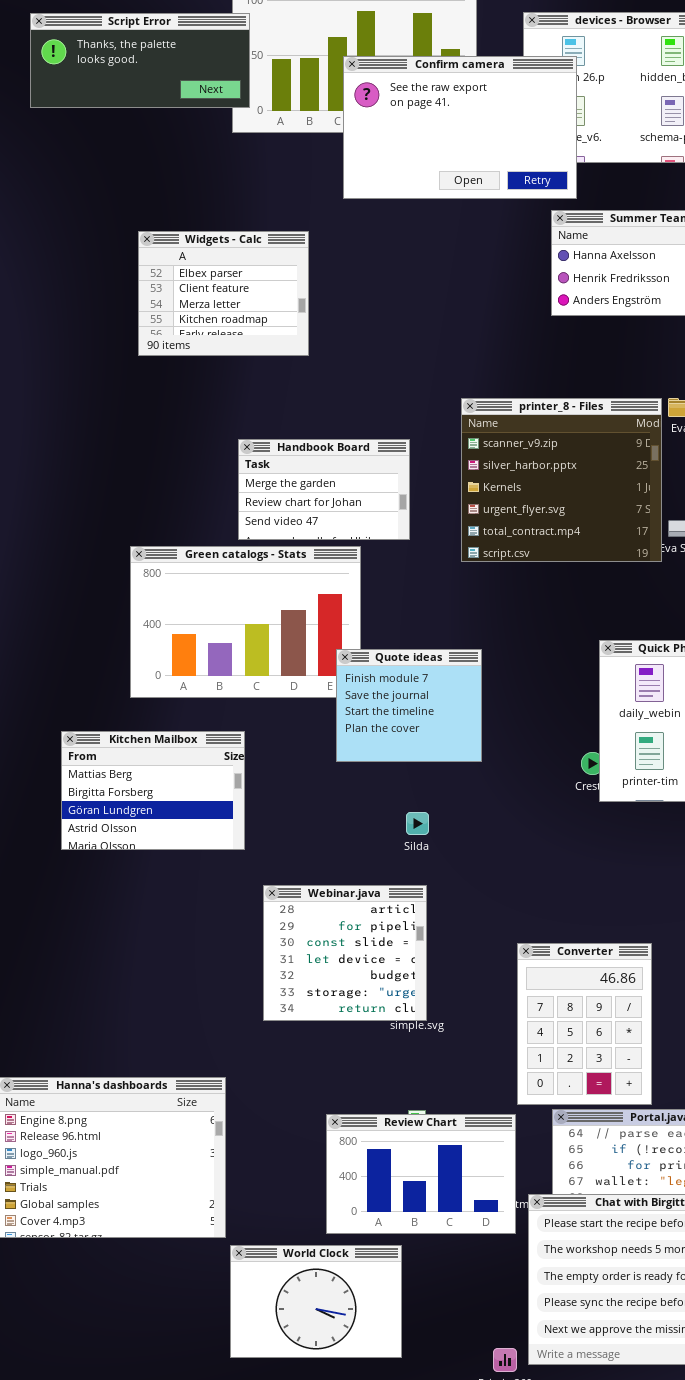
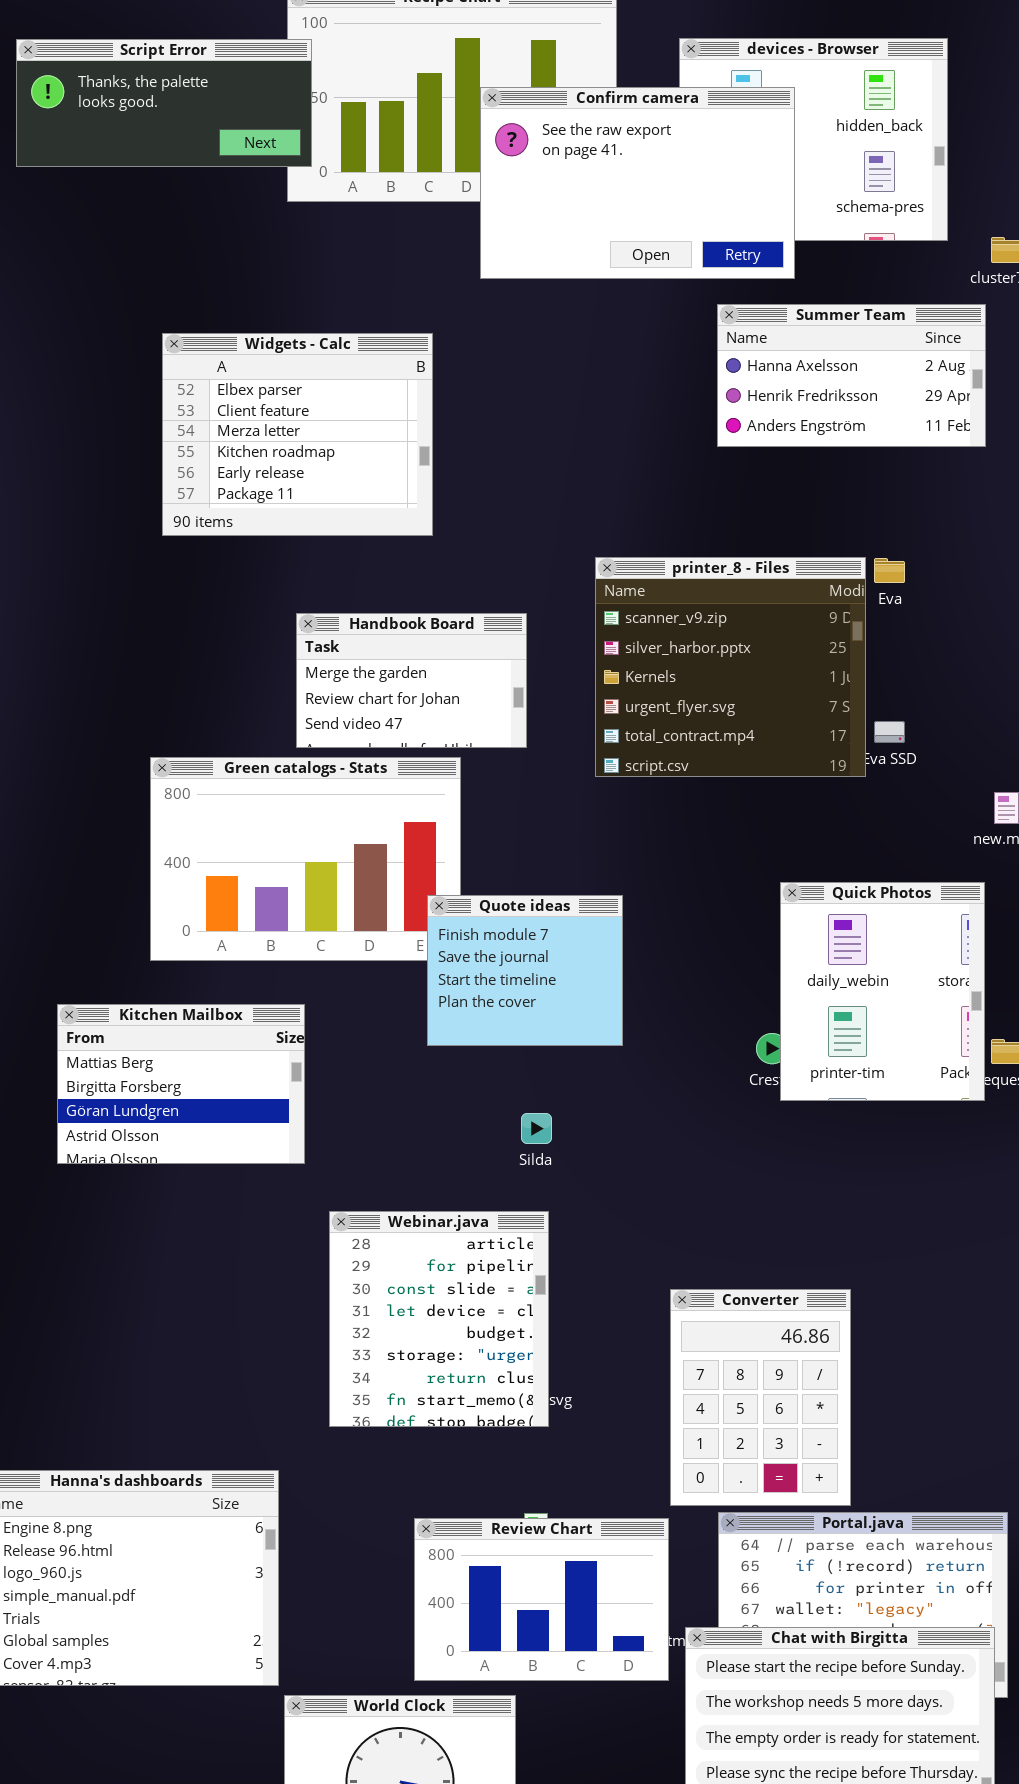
Confirm camera: [343,56,577,199] -> [480,87,795,279], moved
Widgets - Calc: [138,231,309,356] -> [162,333,433,536], resized
Webinar.java: [263,885,427,1021] -> [329,1211,549,1427], resized

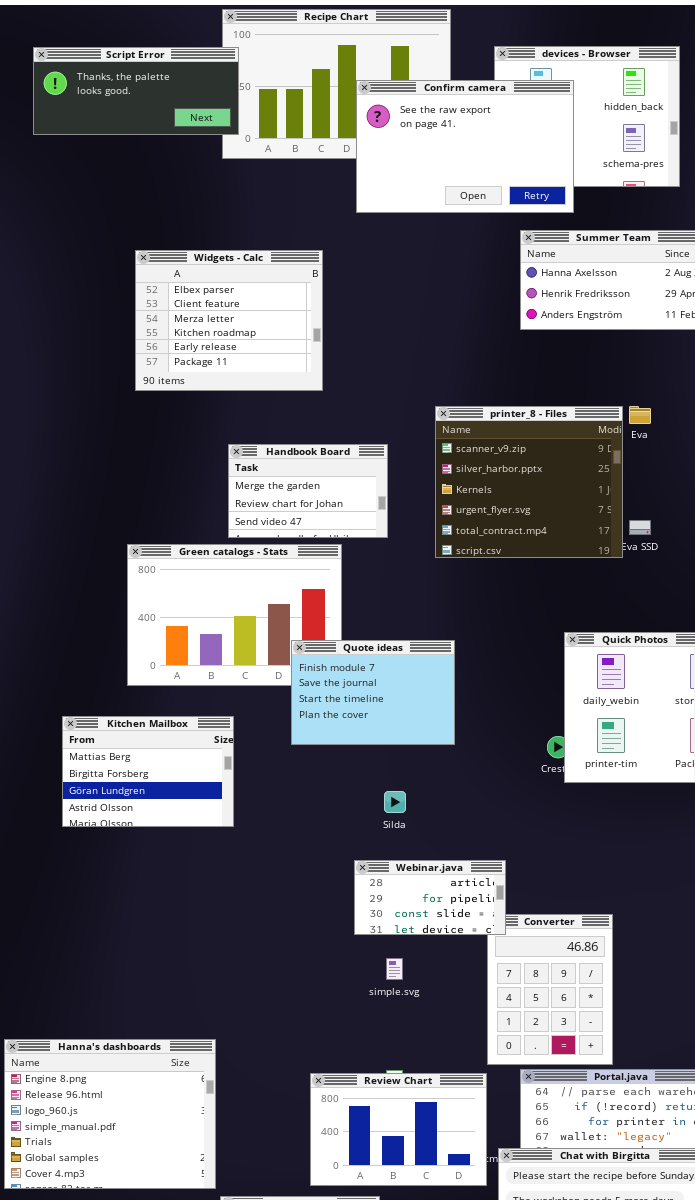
Quote ideas: [427,895,623,1046] -> [291,640,455,745], resized
Webinar.java: [329,1211,549,1427] -> [354,860,506,935], moved, resized

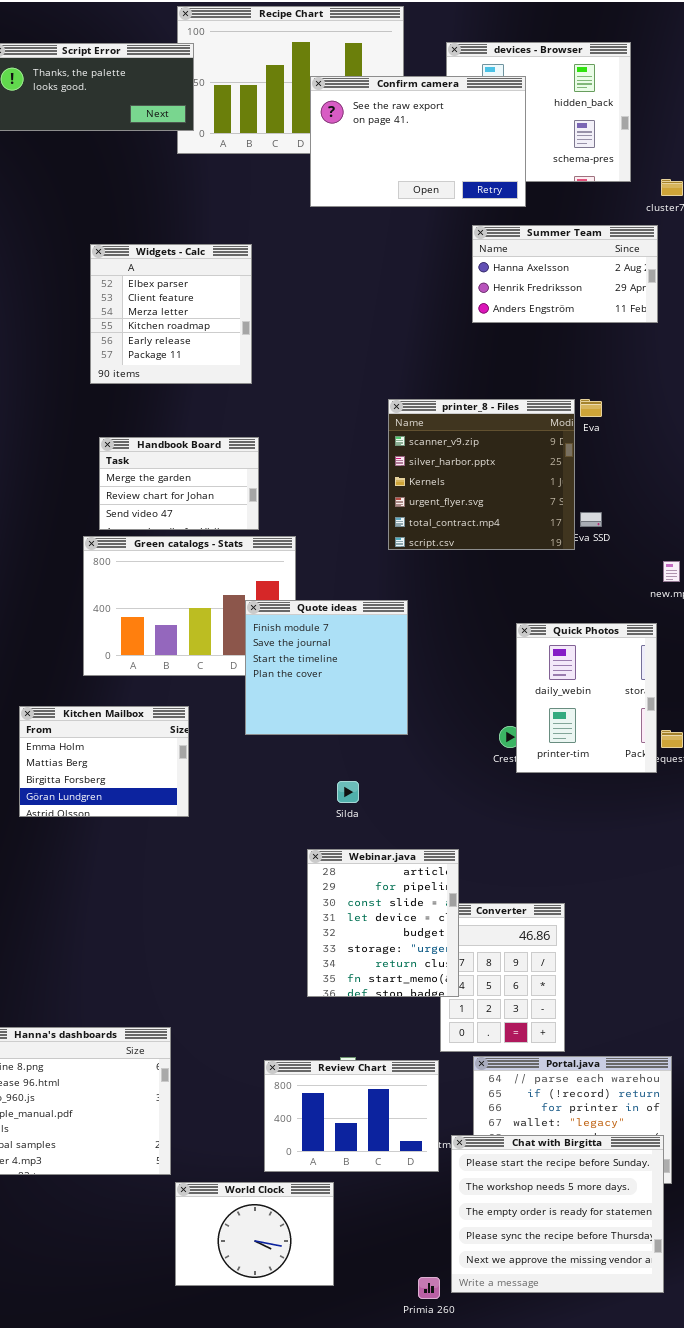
Widgets - Calc: [135,250,323,391] -> [90,244,252,384], resized
Handbook Board: [228,444,388,538] -> [99,437,259,530], moved
Quote ideas: [291,640,455,745] -> [245,600,408,735], resized
Kitchen Mailbox: [62,716,234,827] -> [19,706,189,817], scrolled up 1 row
Webinar.java: [354,860,506,935] -> [307,849,459,997], resized

